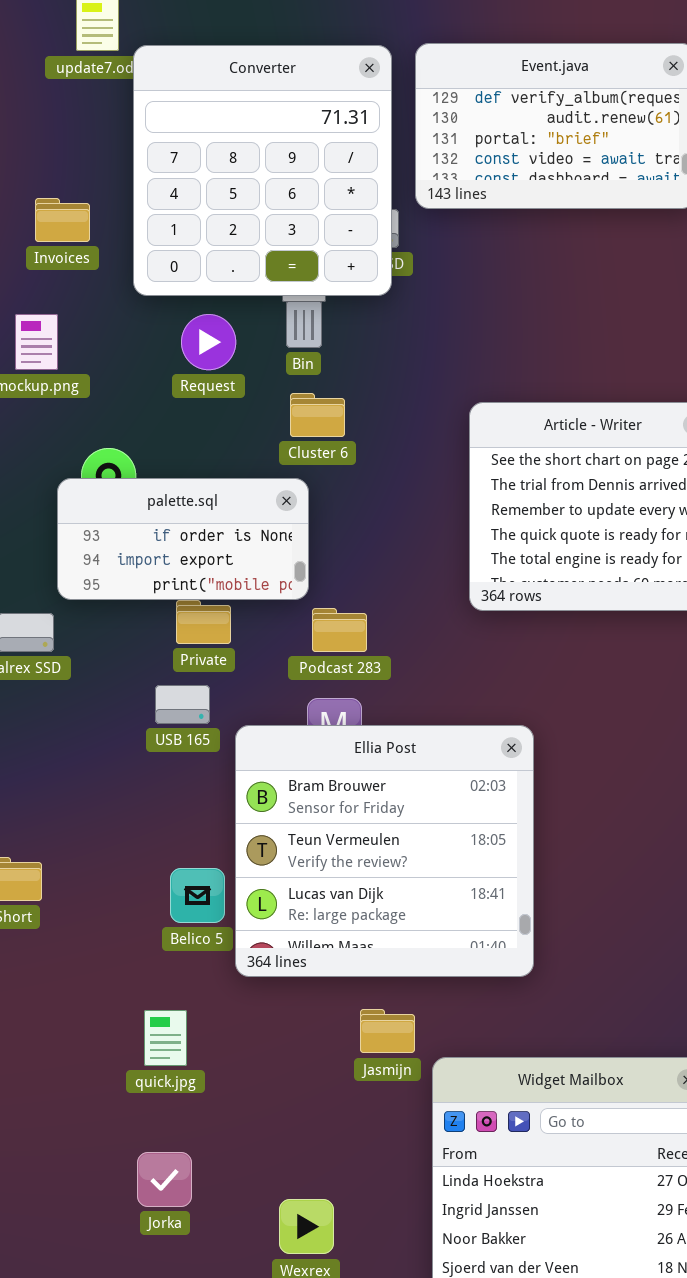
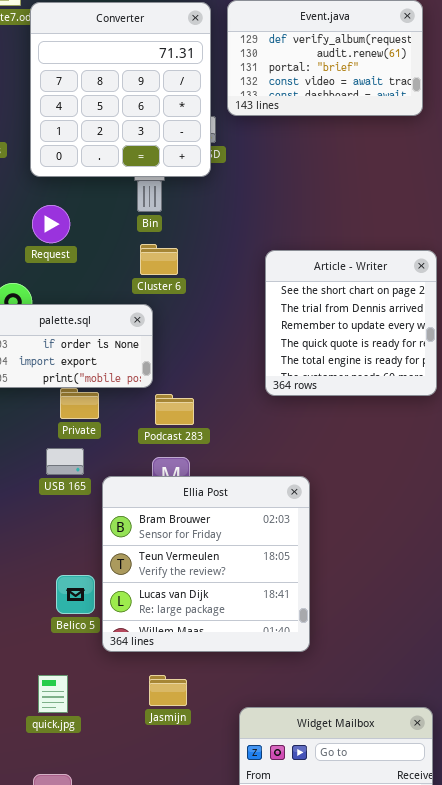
Request: [181,314,236,370] -> [32,205,70,243], moved
Jasmijn: [360,1009,415,1053] -> [149,675,187,706], moved

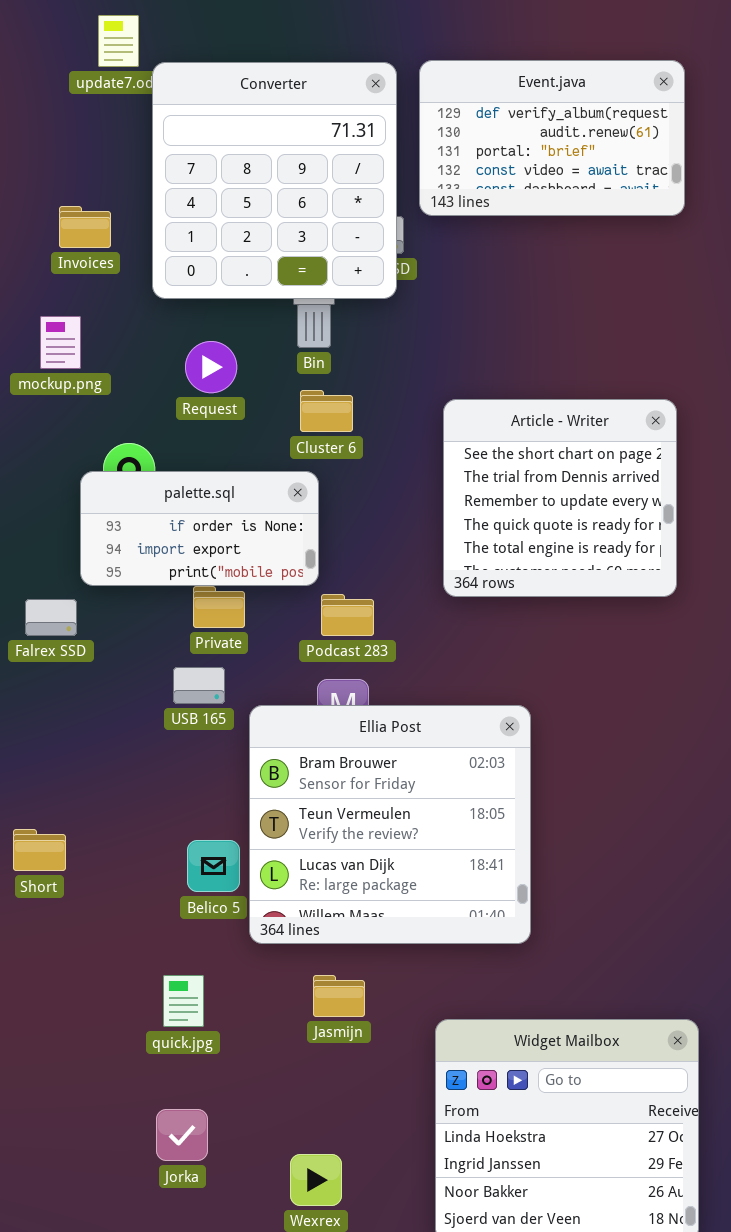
Request: [32,205,70,243] -> [185,341,237,393], moved
Article - Writer: [265,250,437,396] -> [443,399,677,597], moved

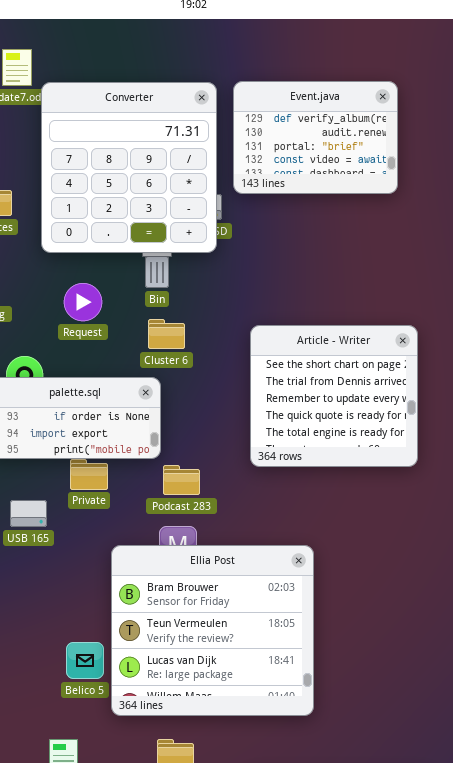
Event.java: [419,60,685,216] -> [233,81,398,194], resized
USB 165: [173,667,225,704] -> [10,500,47,527], moved

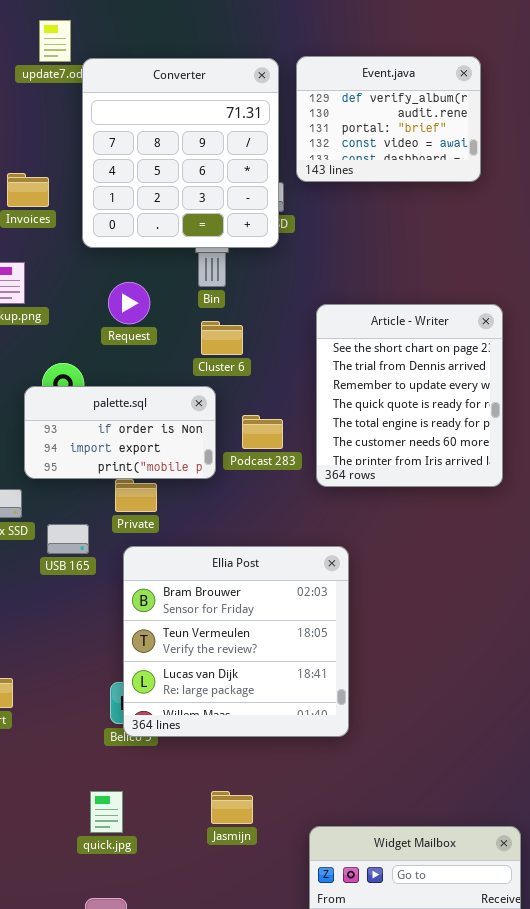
Article - Writer: [250,325,418,467] -> [316,304,503,487], resized
Podcast 283: [163,465,200,495] -> [242,415,283,449], moved
Ellia Post: [111,545,314,716] -> [123,546,349,737], moved

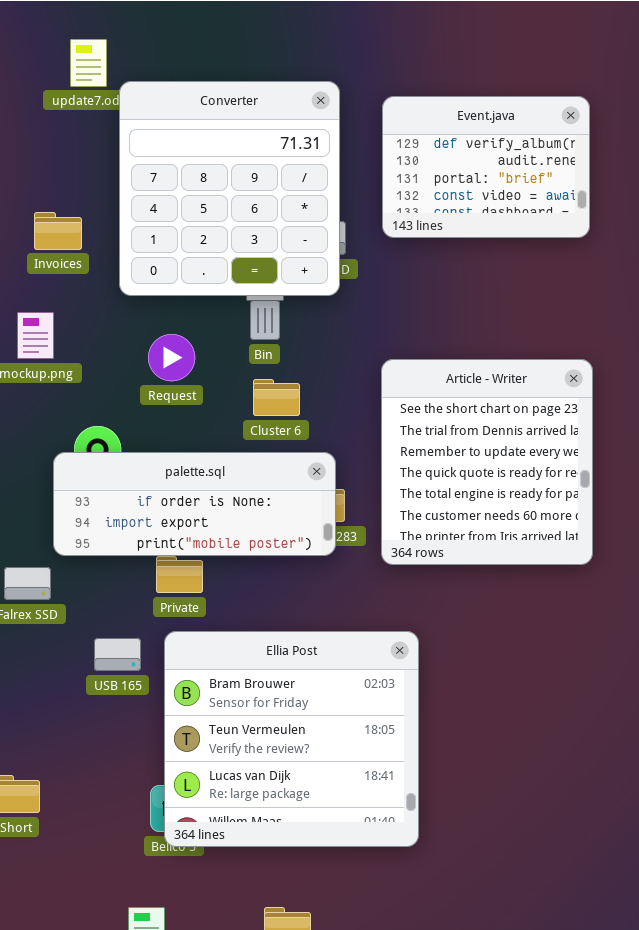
Event.java: [296,56,481,182] -> [382,96,590,238], moved
palette.sql: [24,386,216,479] -> [53,452,336,556], resized
USB 165: [47,524,89,554] -> [94,638,141,671], moved

